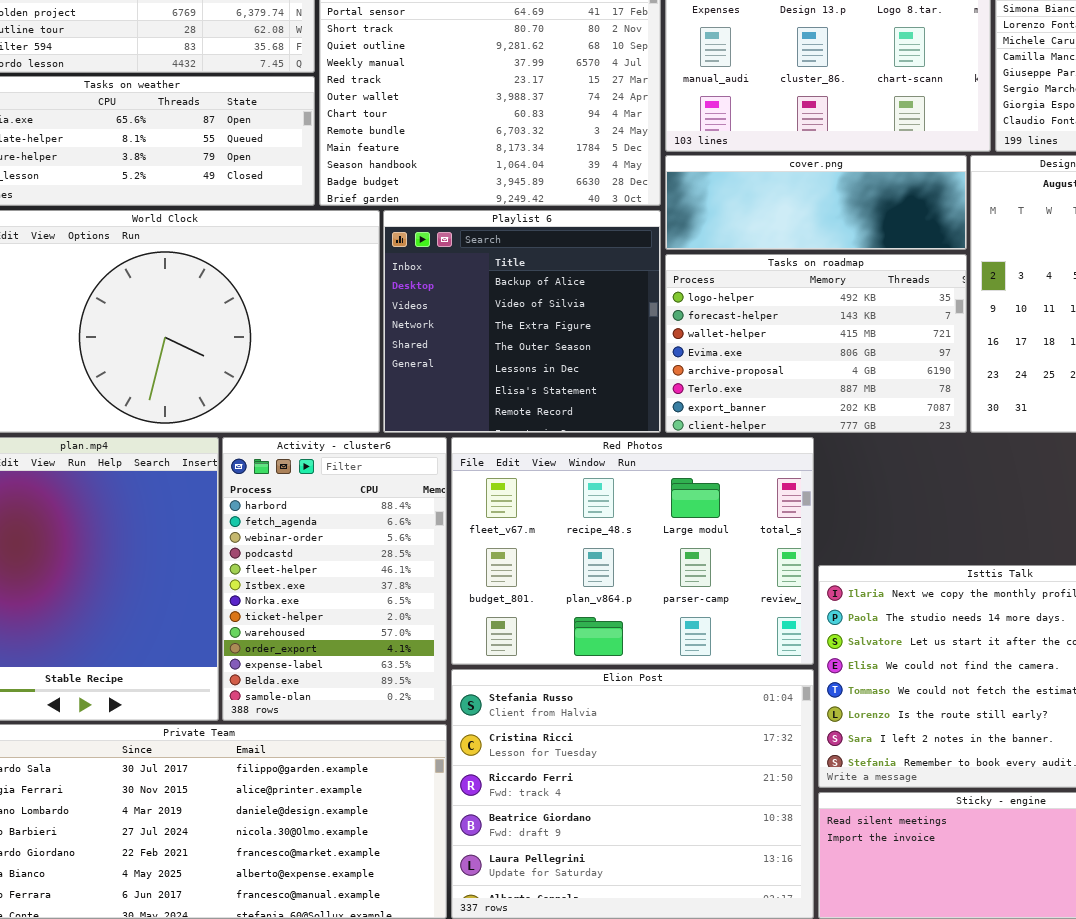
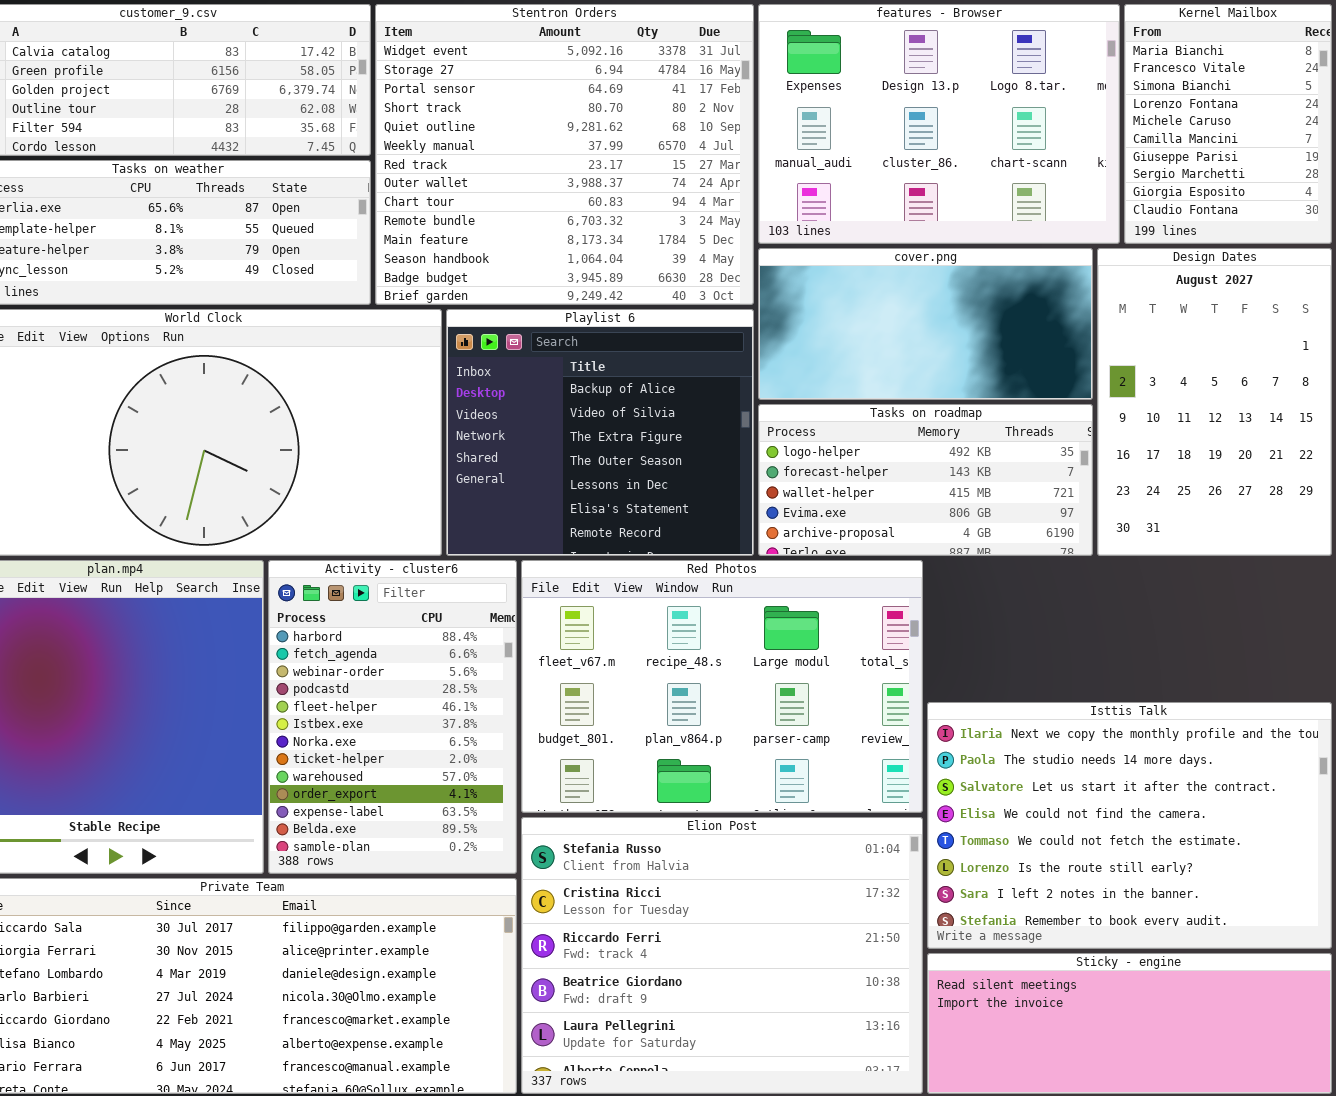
cover.png: [665,155,967,250] -> [758,248,1093,400], resized
Tasks on roadmap: [665,254,967,433] -> [758,404,1093,556], resized

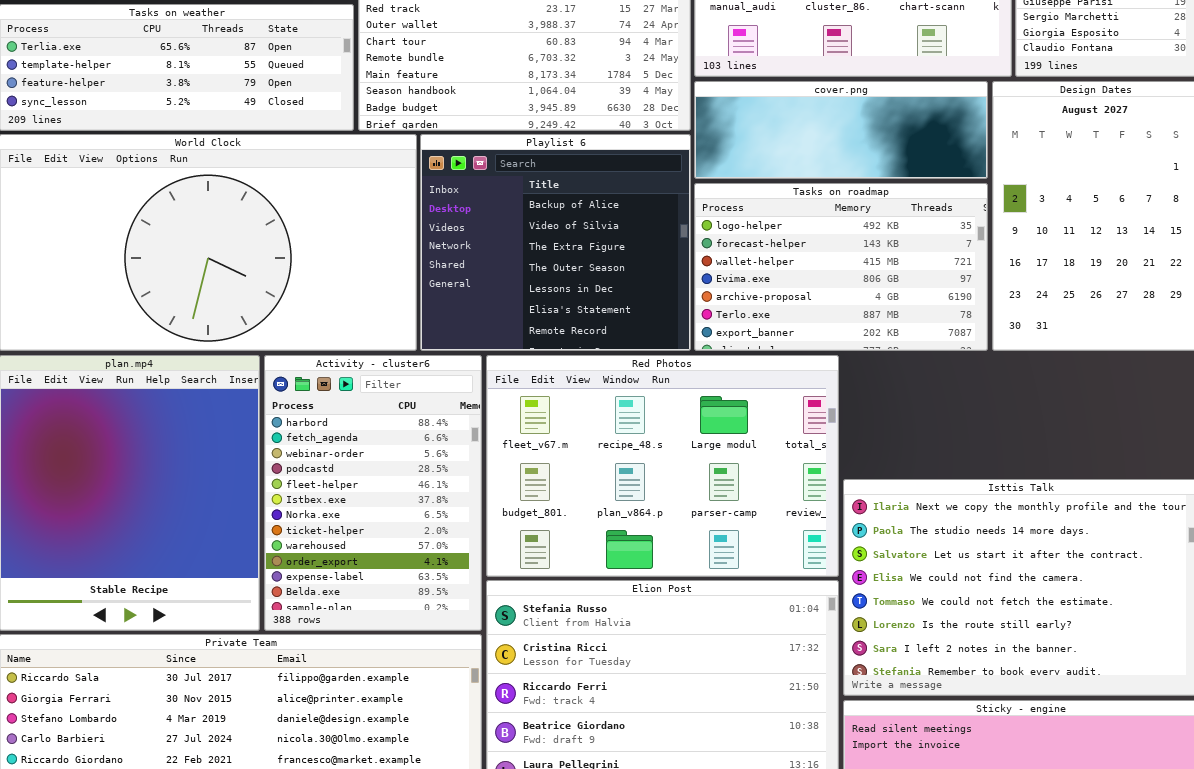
cover.png: [758,248,1093,400] -> [694,81,988,179], resized
Tasks on roadmap: [758,404,1093,556] -> [694,183,988,351], resized

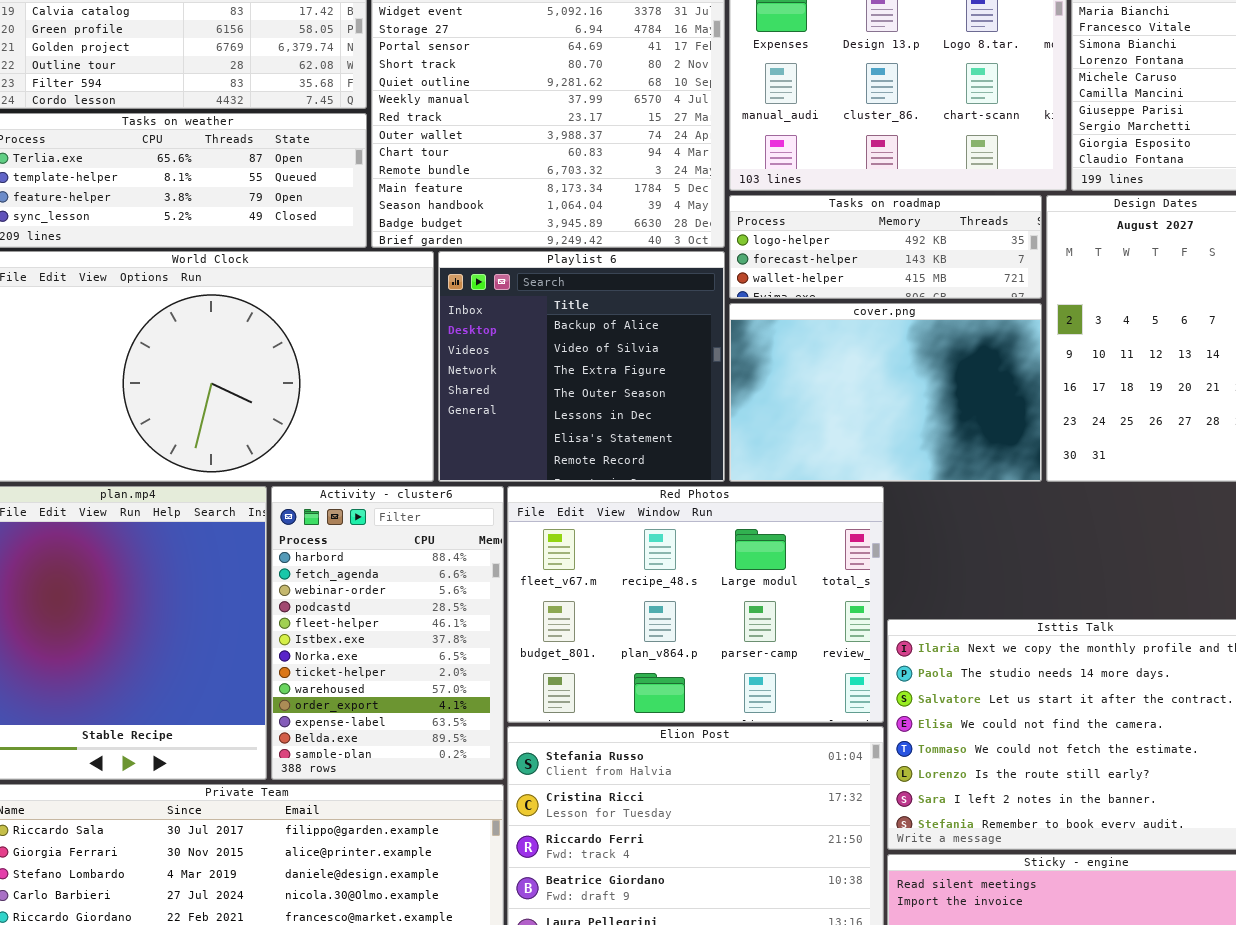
cover.png: [694,81,988,179] -> [729,303,1042,482], moved, resized
Tasks on roadmap: [694,183,988,351] -> [729,195,1042,299], moved, resized

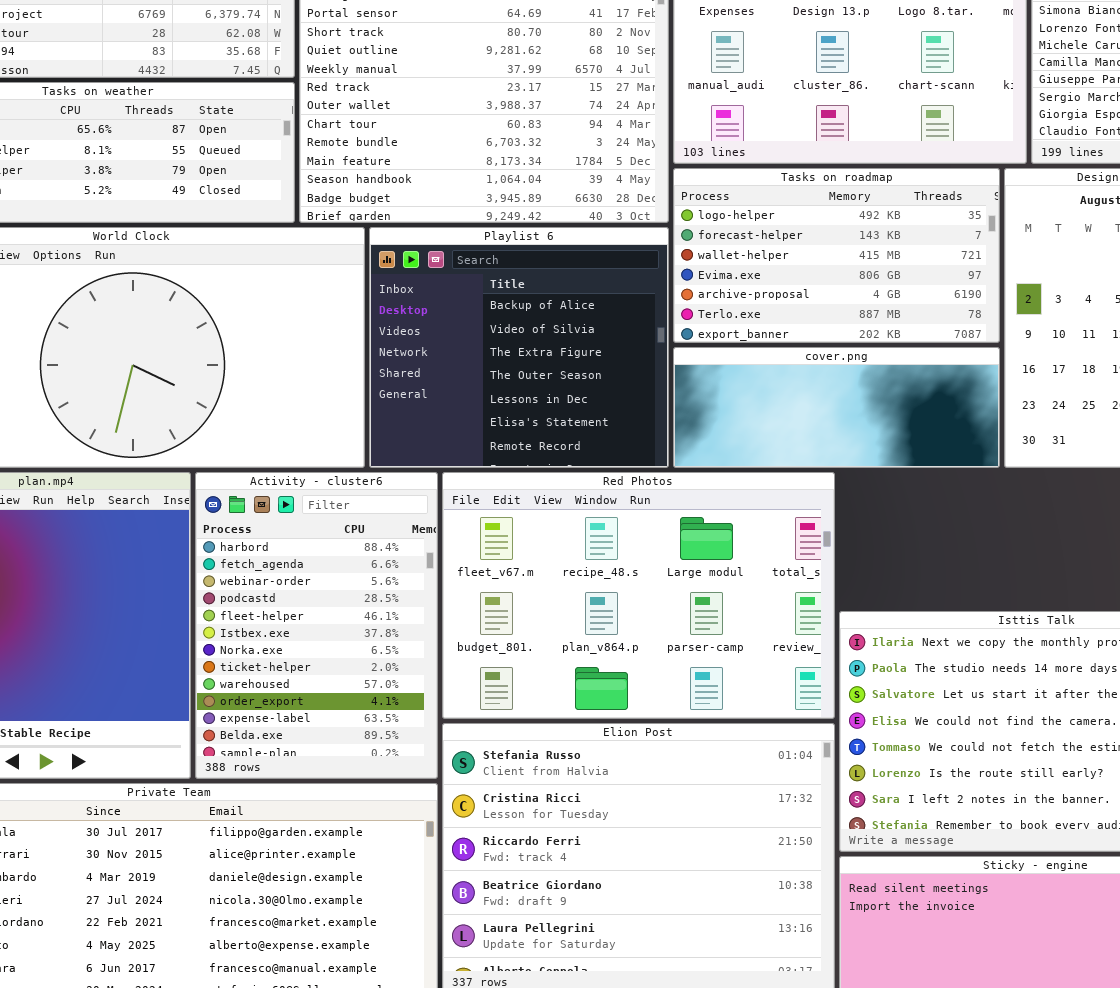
Tasks on roadmap: [729,195,1042,299] -> [673,168,1000,343], resized
cover.png: [729,303,1042,482] -> [673,347,1000,468], resized

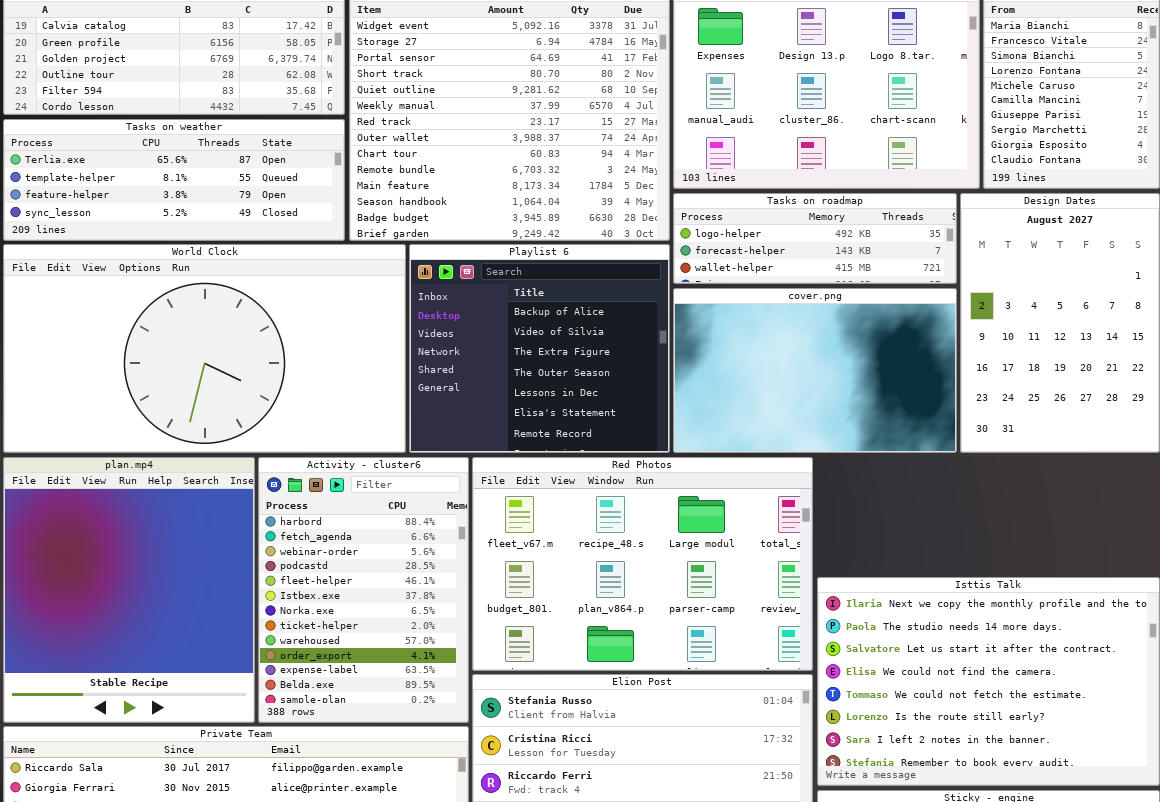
Tasks on roadmap: [673,168,1000,343] -> [673,193,957,284], resized
cover.png: [673,347,1000,468] -> [673,288,957,453], resized

